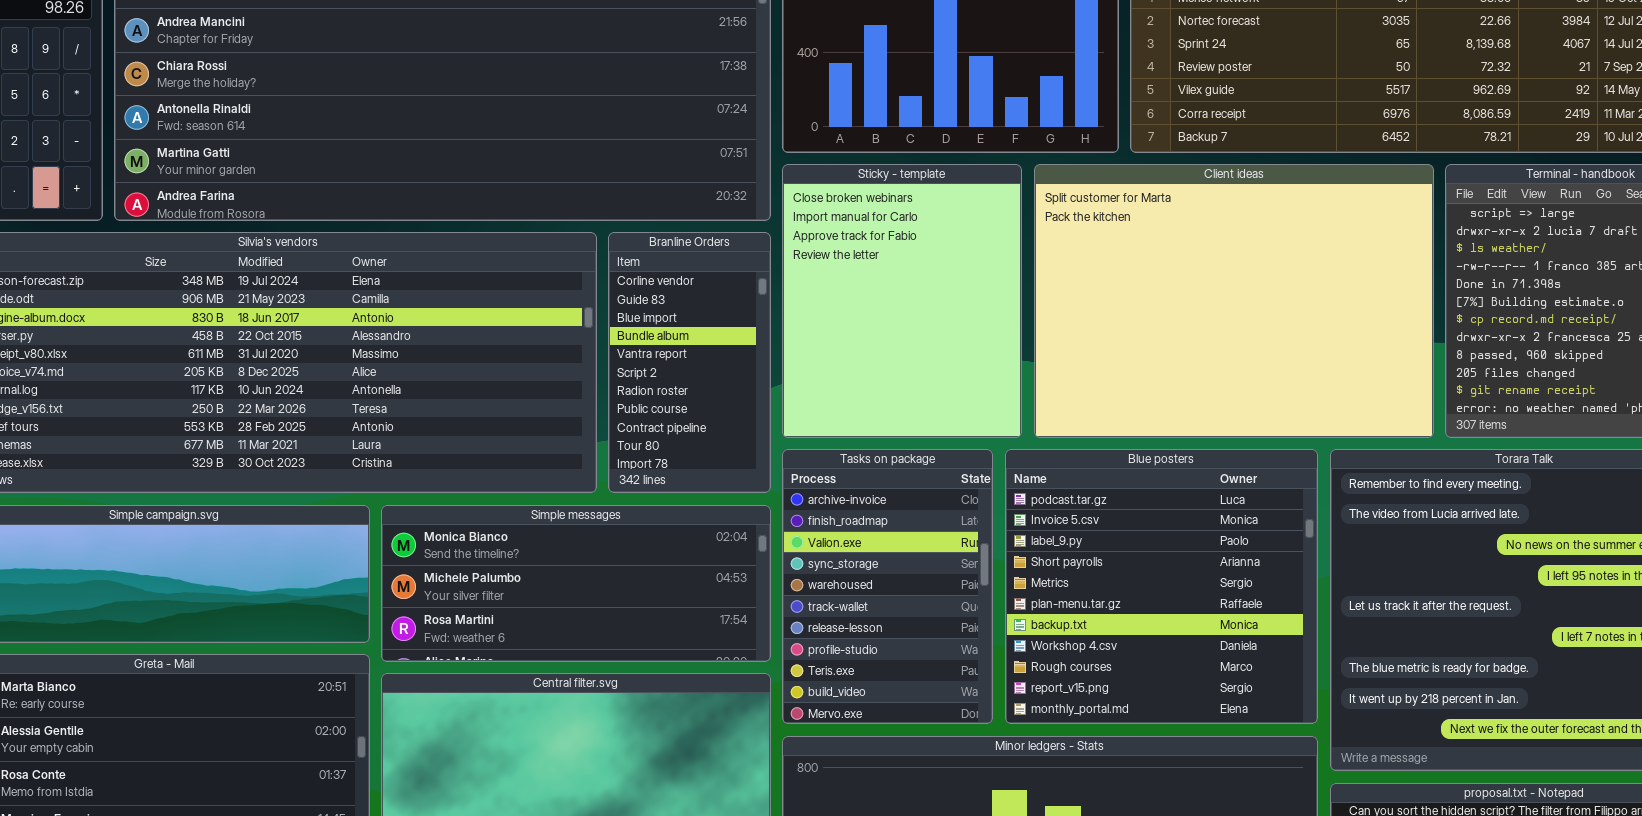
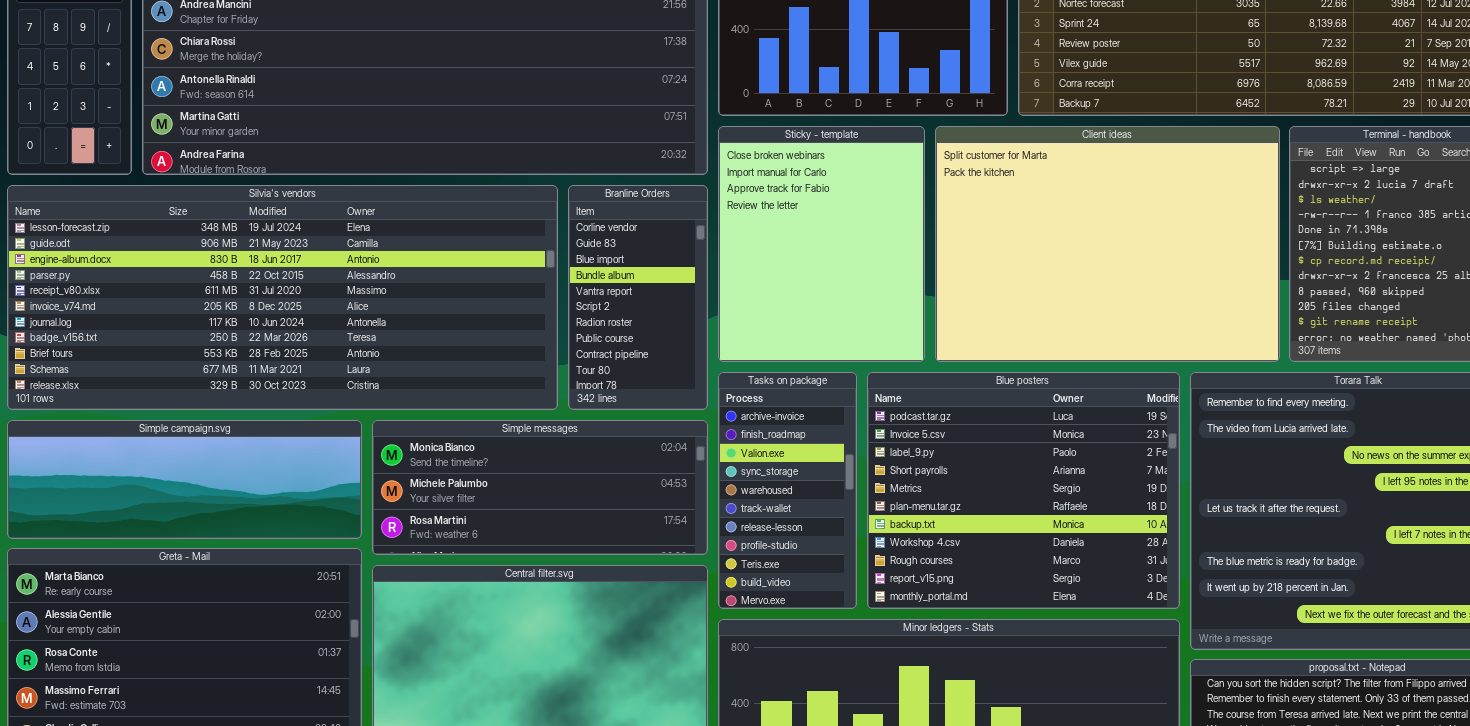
Tasks on package: [782,449,993,724] -> [718,372,857,609], resized
Blue posters: [1005,449,1318,724] -> [867,372,1180,609], resized

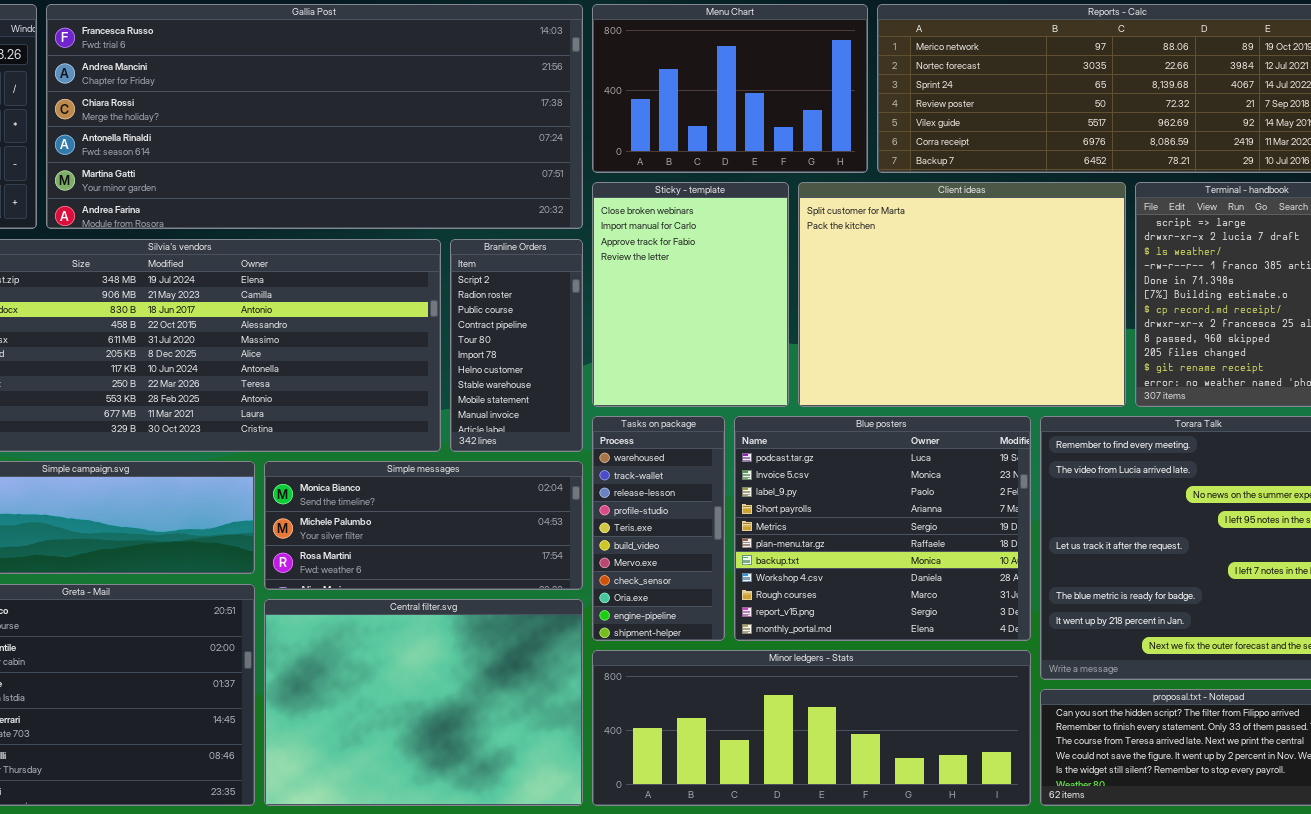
Branline Orders: [568,185,708,410] -> [450,239,583,452], scrolled down 5 rows
Tasks on package: [718,372,857,609] -> [592,416,725,641], scrolled down 4 rows

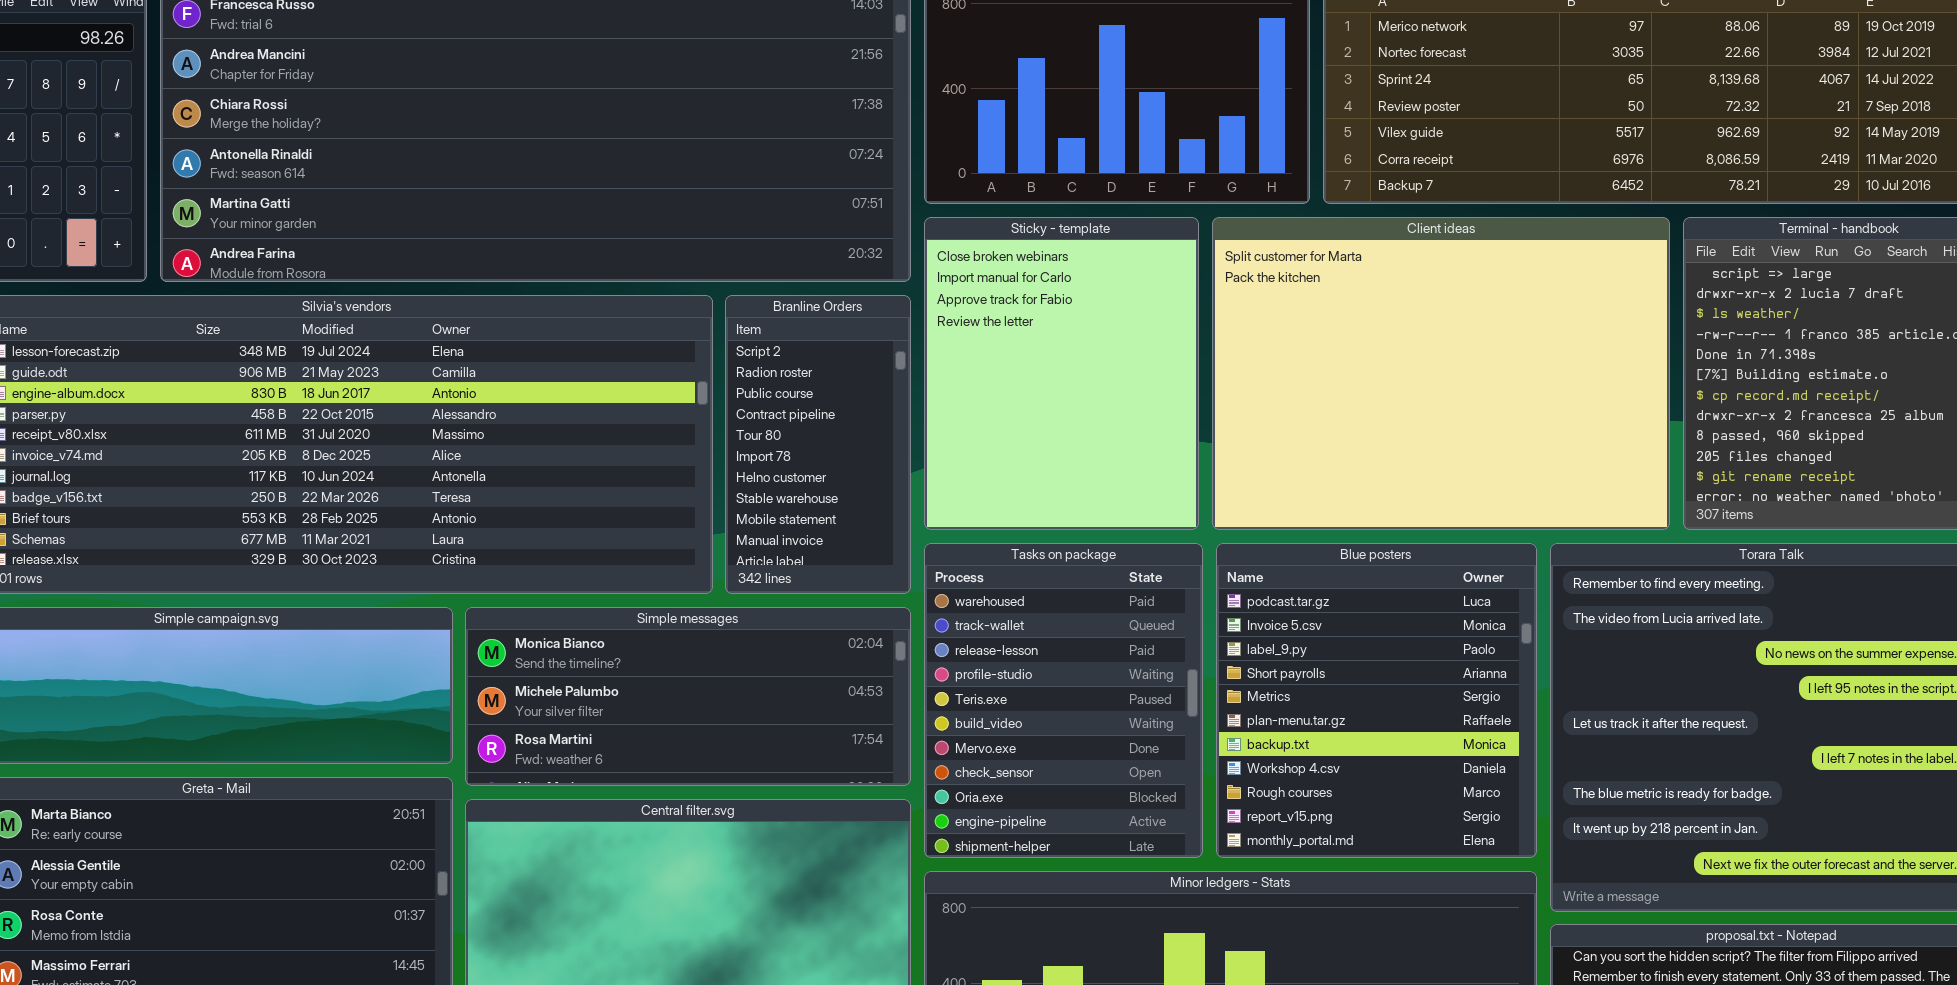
Tasks on package: [592,416,725,641] -> [924,543,1203,858], resized
Blue posters: [734,416,1031,641] -> [1216,543,1537,858], resized

